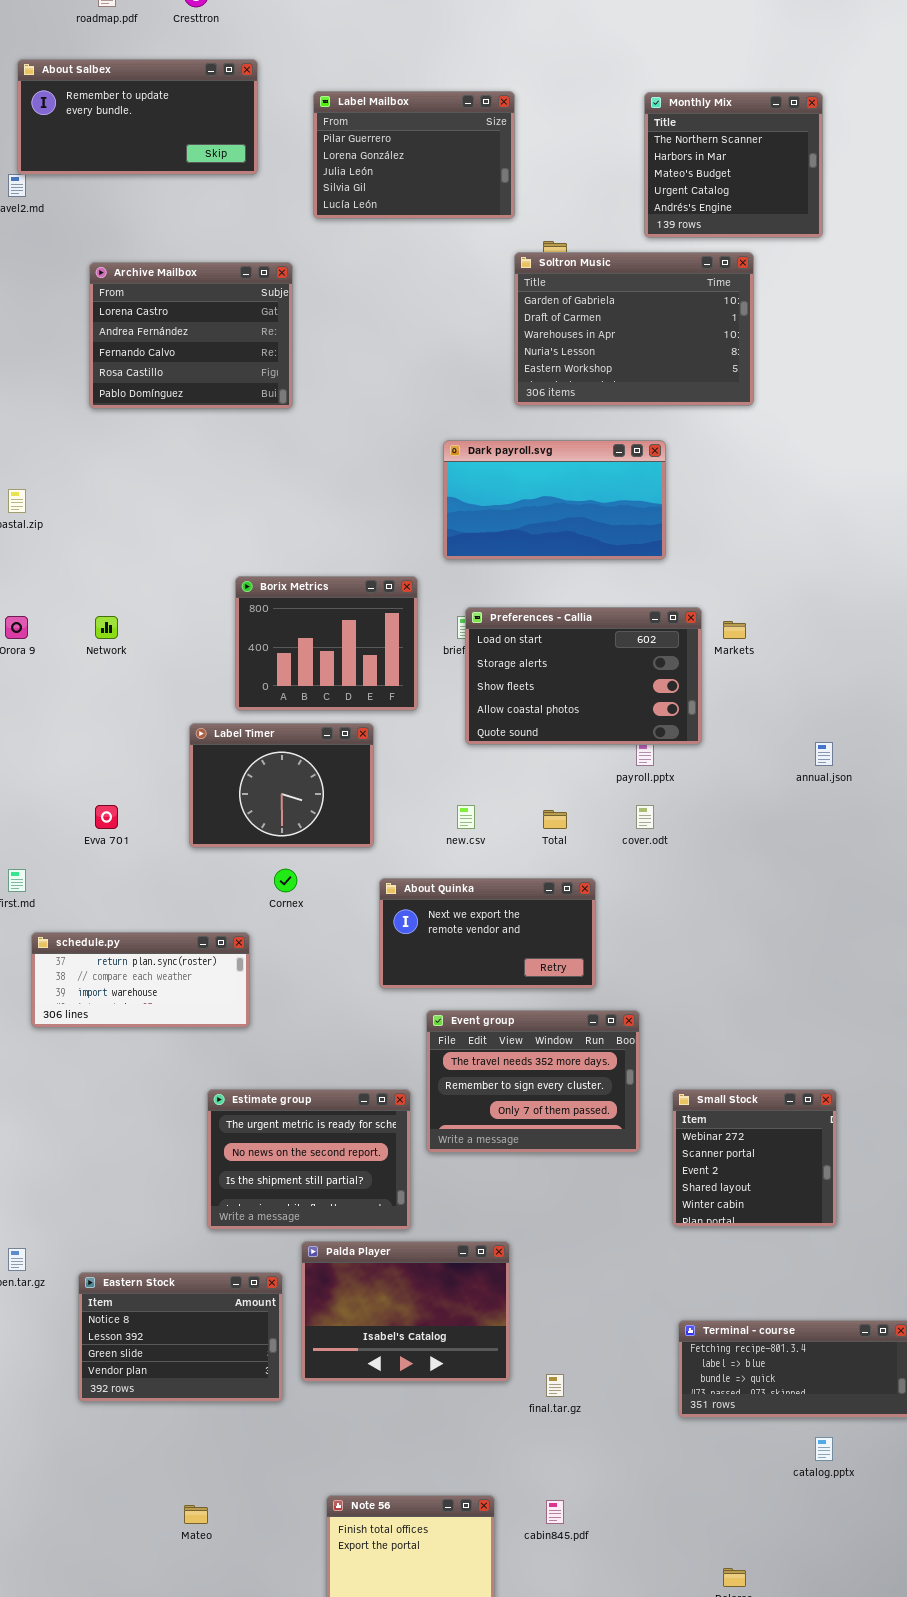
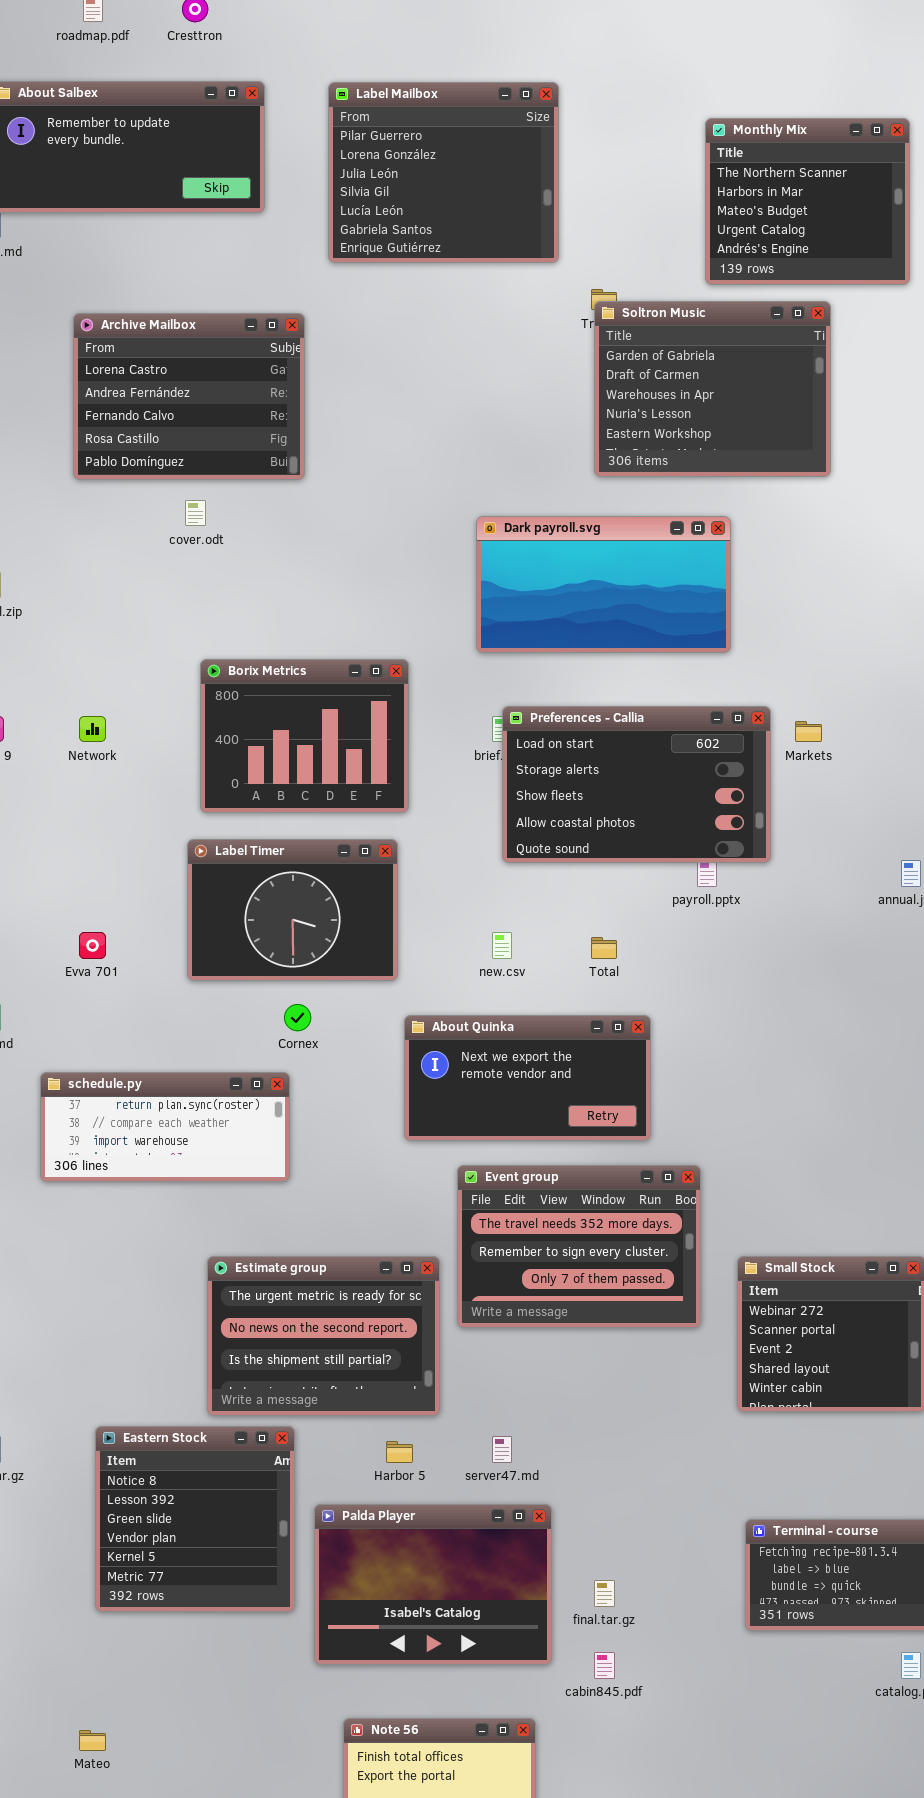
Label Mailbox: [313,91,515,219] -> [328,82,559,263], resized
Soltron Music: [514,252,754,406] -> [594,301,831,477], resized
Borix Metrics: [235,576,418,711] -> [200,659,409,813], moved
cover.odt: [636,805,654,829] -> [185,500,206,526], moved
schedule.py: [31,932,250,1028] -> [40,1072,290,1182], moved
Palda Player: [301,1241,510,1382] -> [314,1504,552,1665], moved
Eastern Stock: [78,1272,283,1402] -> [95,1426,295,1612], resized
cabin845.pdf: [546,1500,564,1524] -> [594,1652,615,1679], moved
Mateo: [184,1505,208,1524] -> [79,1730,106,1751], moved

